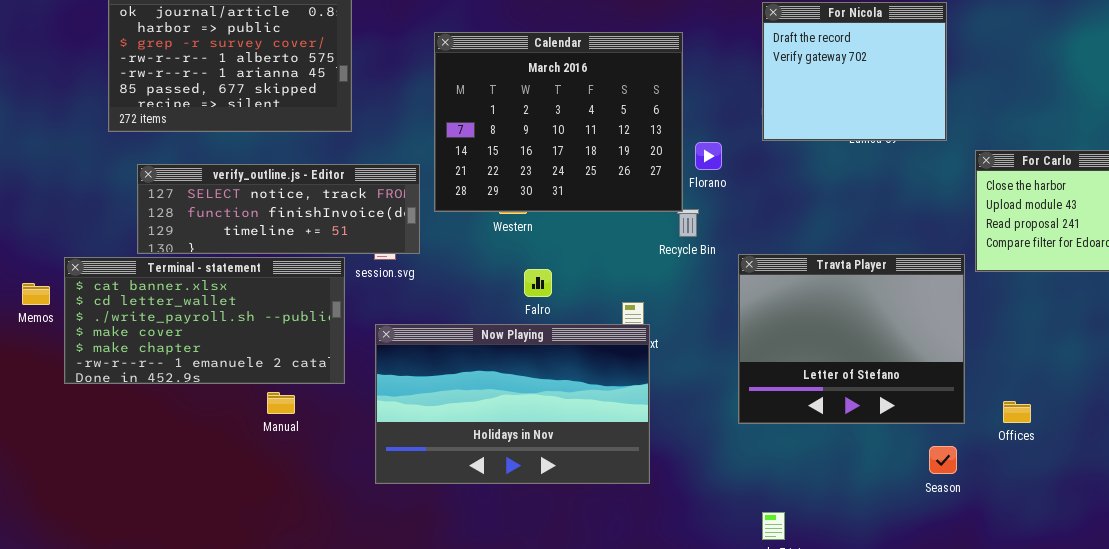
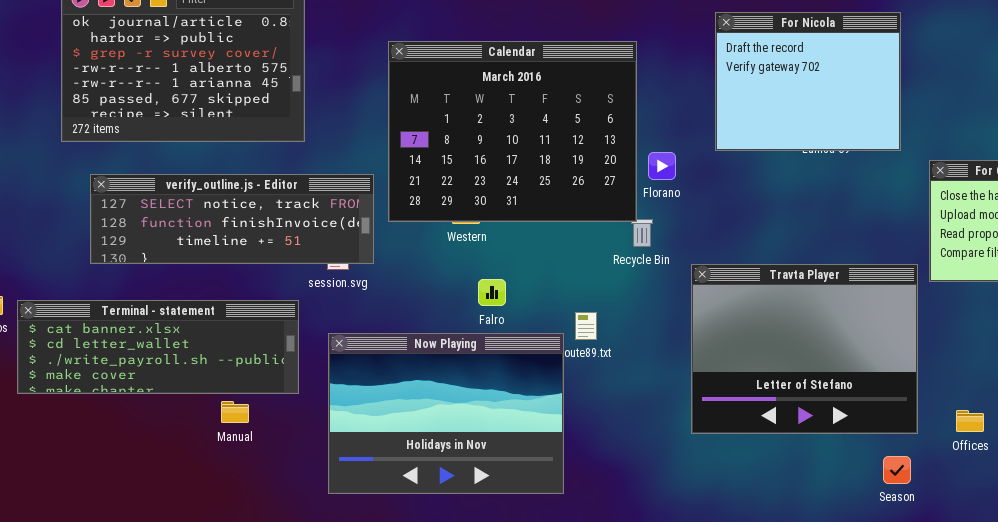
Terminal - statement: [64,257,345,384] -> [17,300,299,394], resized
Now Playing: [375,324,650,484] -> [328,333,564,494], resized

